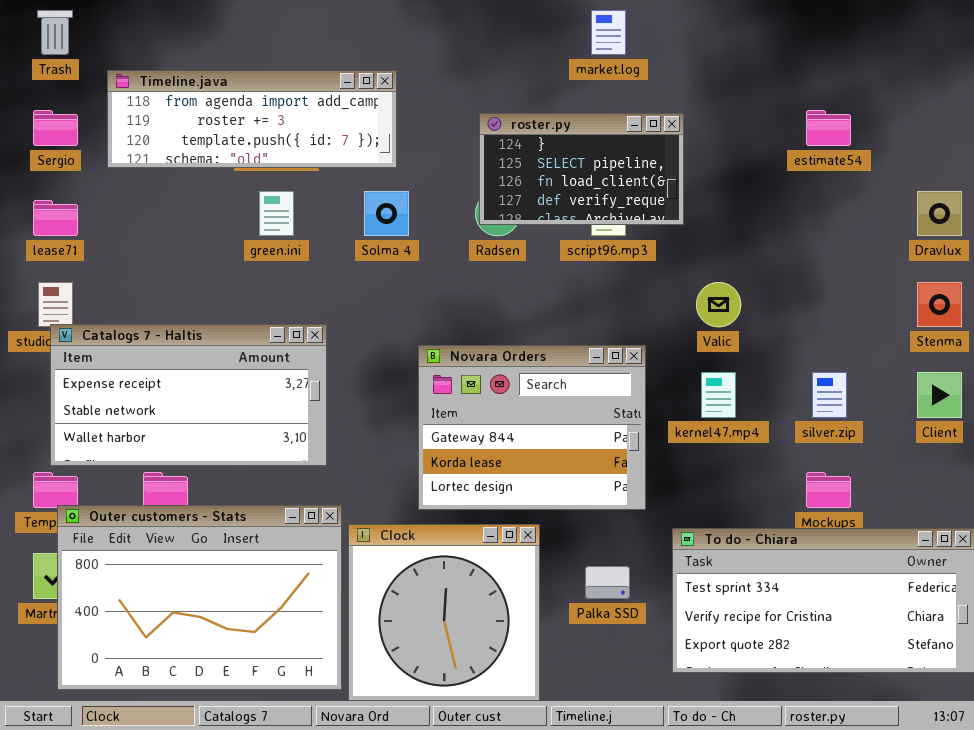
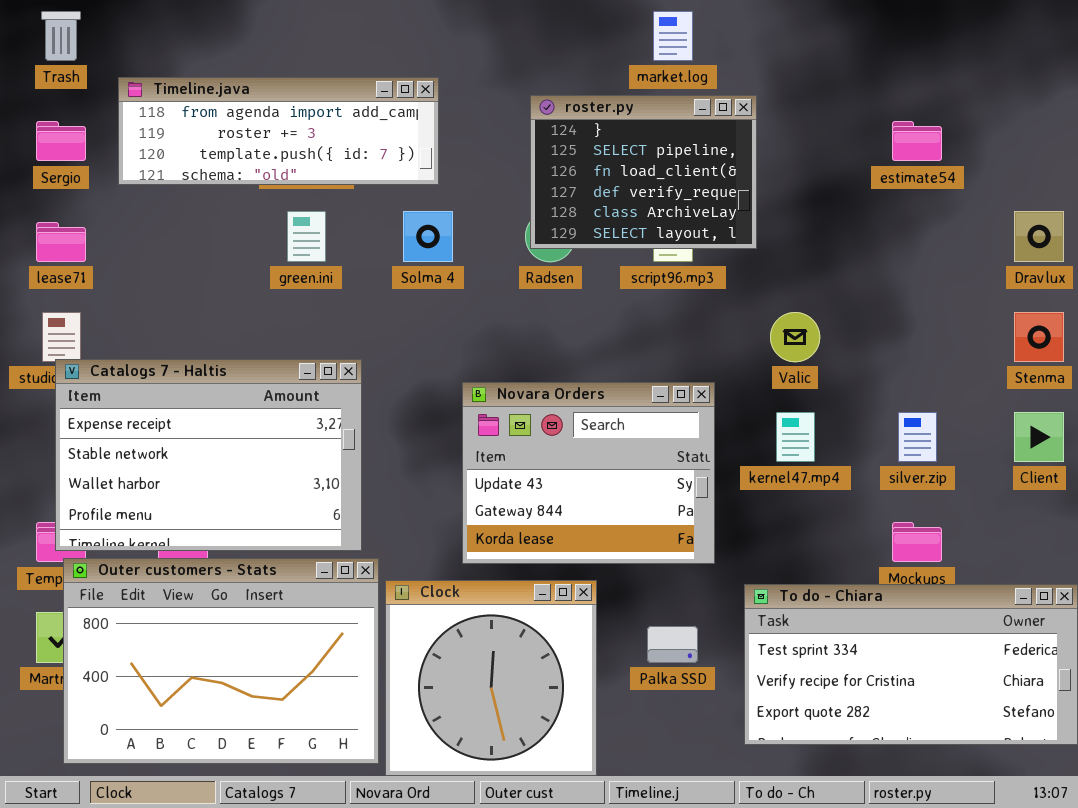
roster.py: [479,113,684,225] -> [530,95,757,249], resized
Catalogs 7 - Haltis: [50,324,327,466] -> [55,359,362,551], resized
Novara Orders: [418,345,646,510] -> [462,382,715,564], scrolled up 1 row

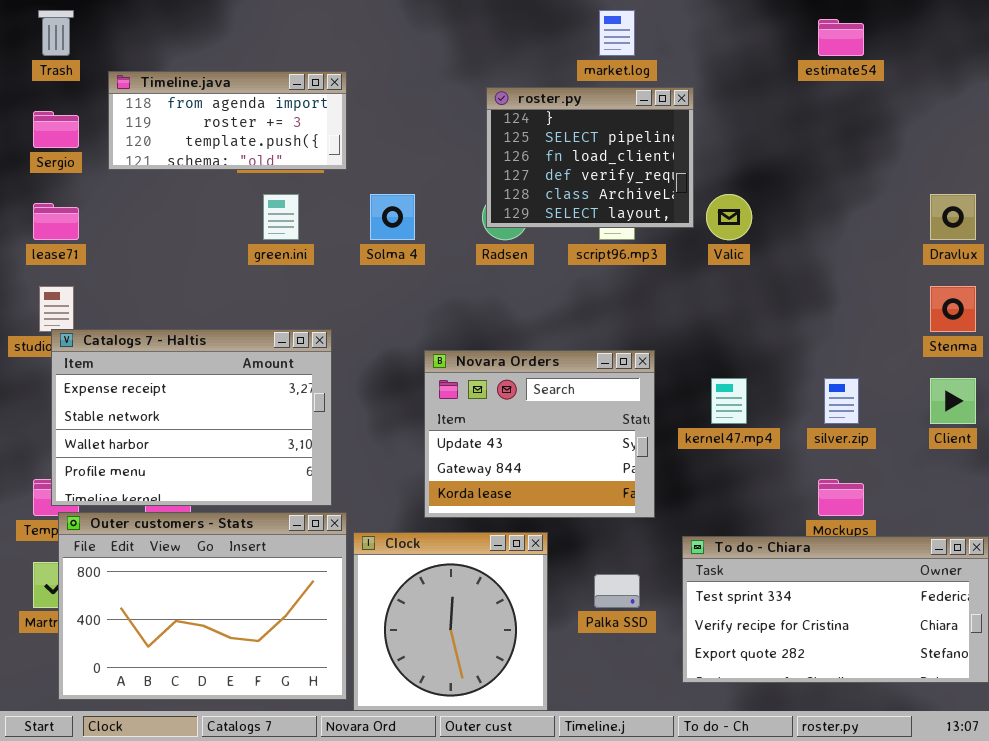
Timeline.java: [118,77,439,185] -> [108,71,347,170], resized
estimate54: [892,121,942,161] -> [818,19,864,56], moved
Valic: [770,312,820,362] -> [706,194,752,240], moved

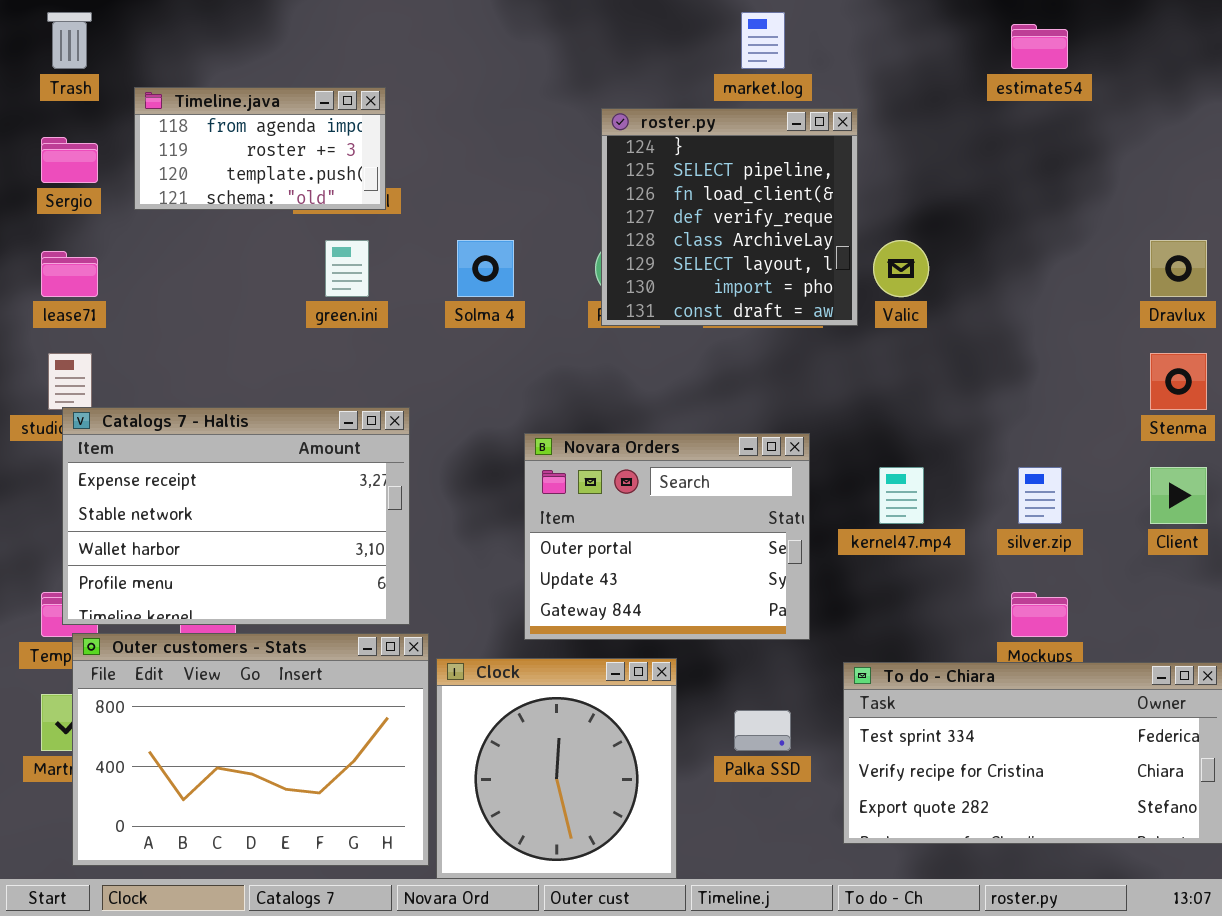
Timeline.java: [108,71,347,170] -> [134,87,386,210], resized
roster.py: [486,87,694,228] -> [601,108,858,326], resized
Novara Orders: [424,350,655,518] -> [524,433,810,640], scrolled up 1 row

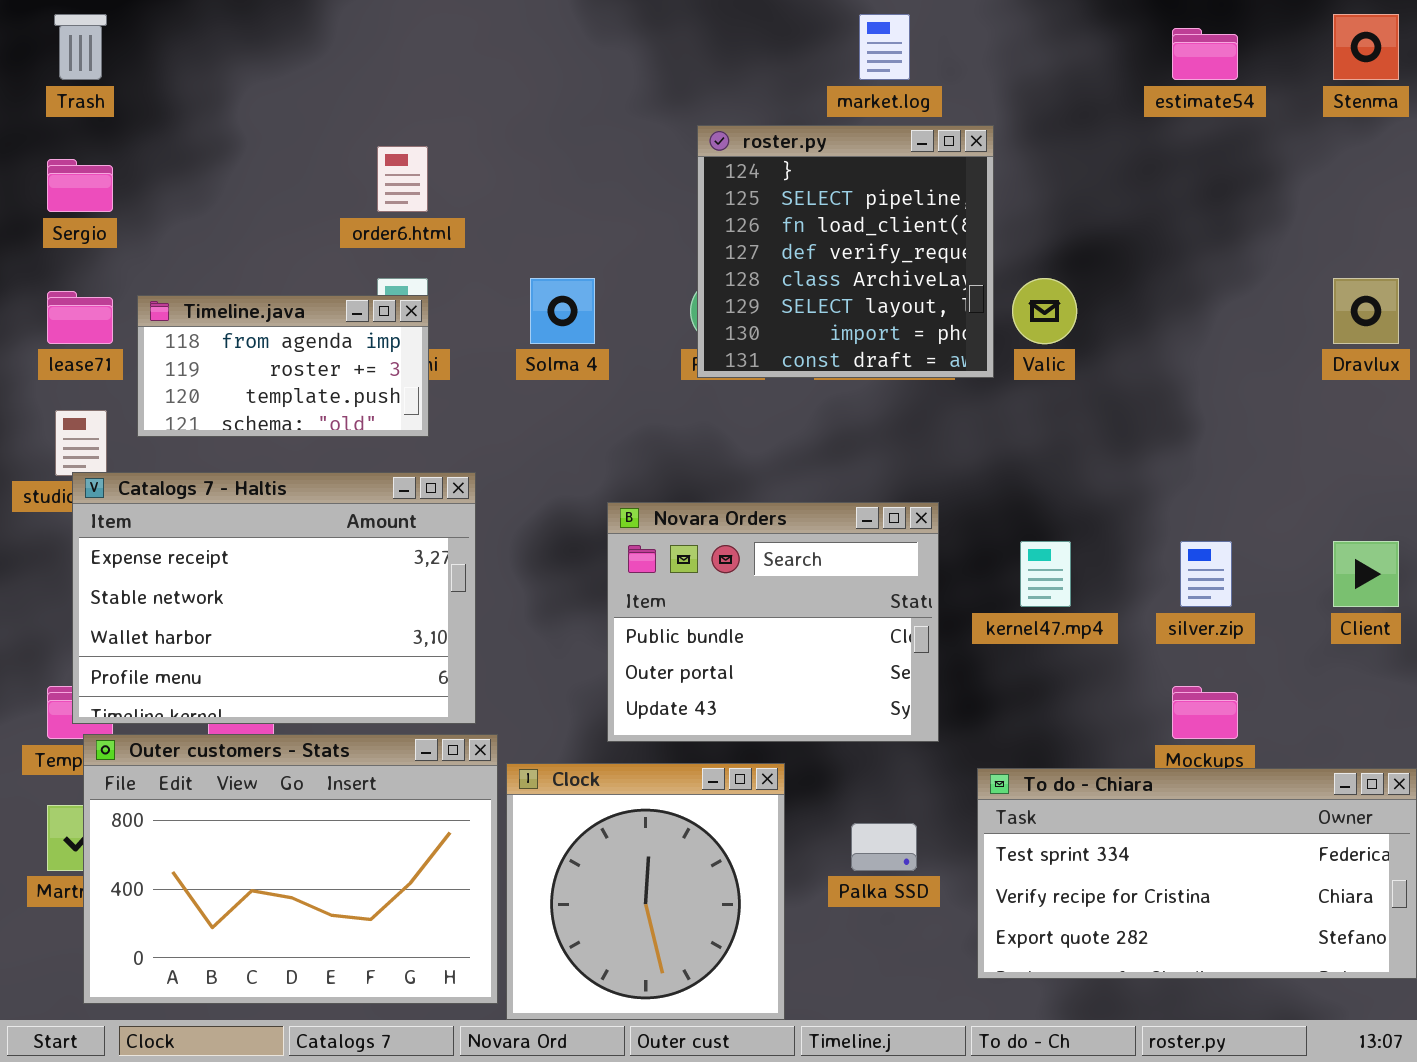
Timeline.java: [134,87,386,210] -> [137,295,429,437], moved
Stenma: [1150,353,1207,410] -> [1333,14,1399,80], moved
Novara Orders: [524,433,810,640] -> [607,502,939,742], scrolled up 1 row

